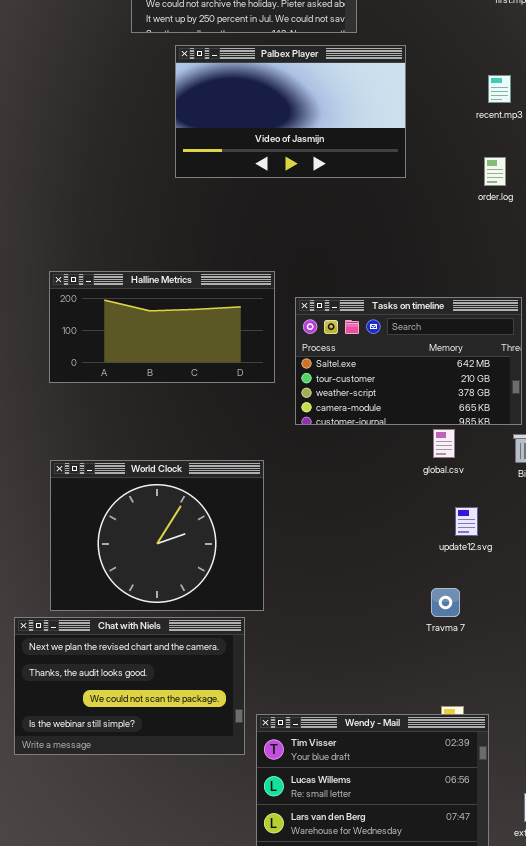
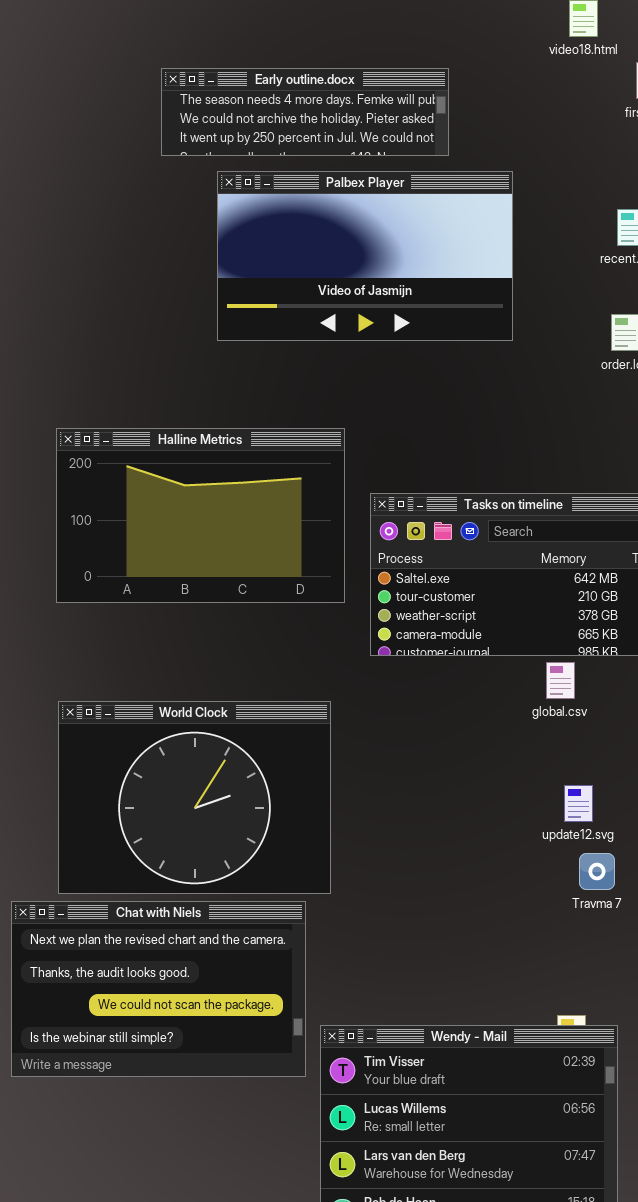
Halline Metrics: [49,271,275,383] -> [56,428,345,603], resized
update12.svg: [455,507,478,536] -> [564,785,593,822], moved
Travma 7: [431,588,460,617] -> [579,853,615,890], moved

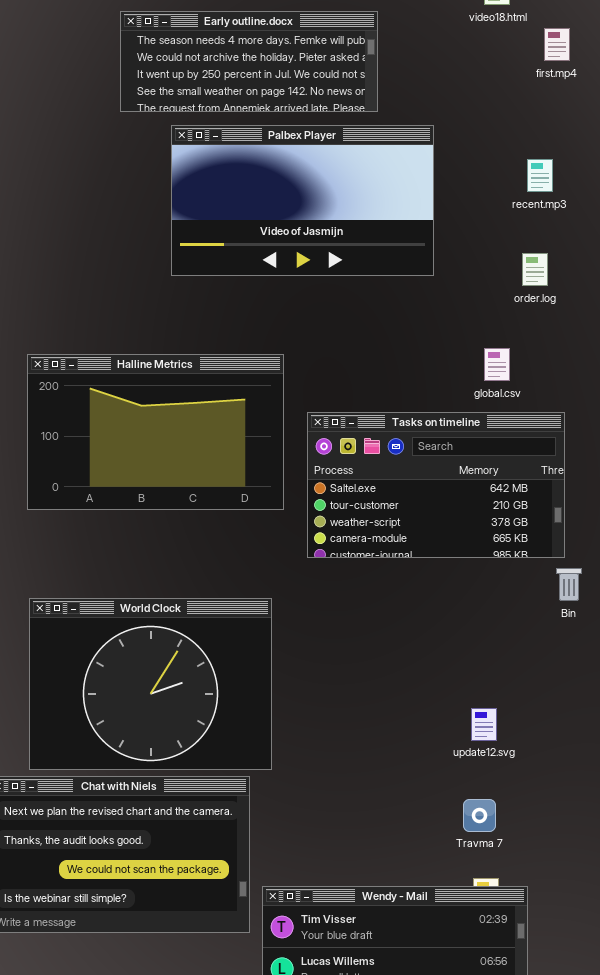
Early outline.docx: [161,68,449,156] -> [120,11,378,112], resized
global.csv: [546,662,575,699] -> [484,348,510,381], moved
update12.svg: [564,785,593,822] -> [471,708,497,741], moved
Travma 7: [579,853,615,890] -> [463,799,496,832], moved

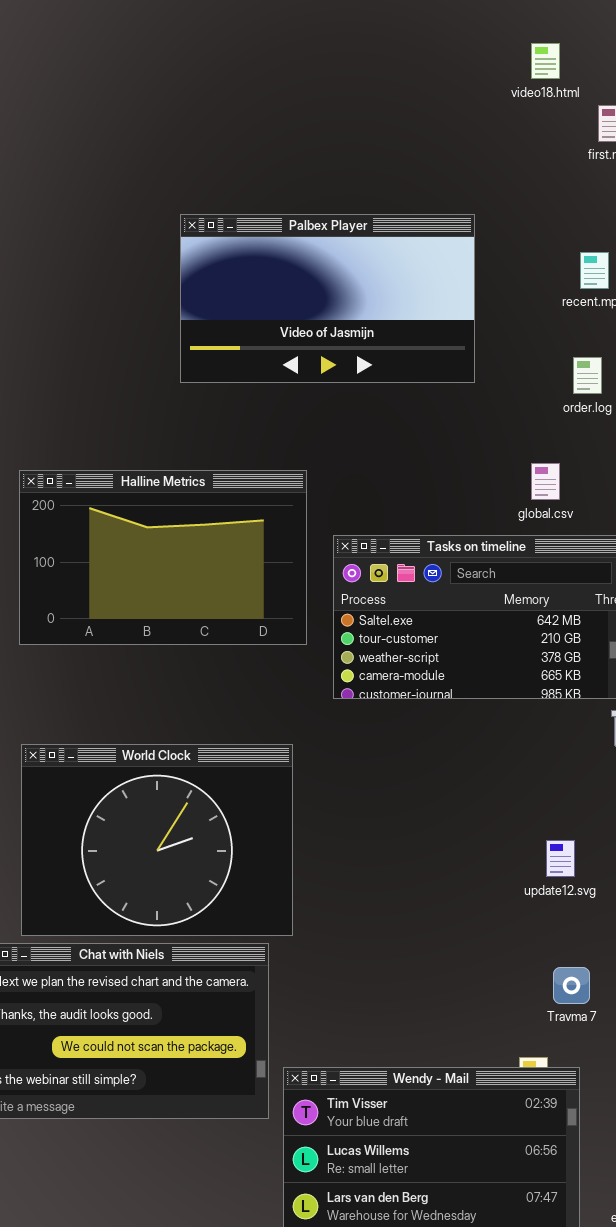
Early outline.docx: [120,11,378,112] -> none, closed
update12.svg: [471,708,497,741] -> [546,840,575,877], moved
Travma 7: [463,799,496,832] -> [553,967,590,1004], moved

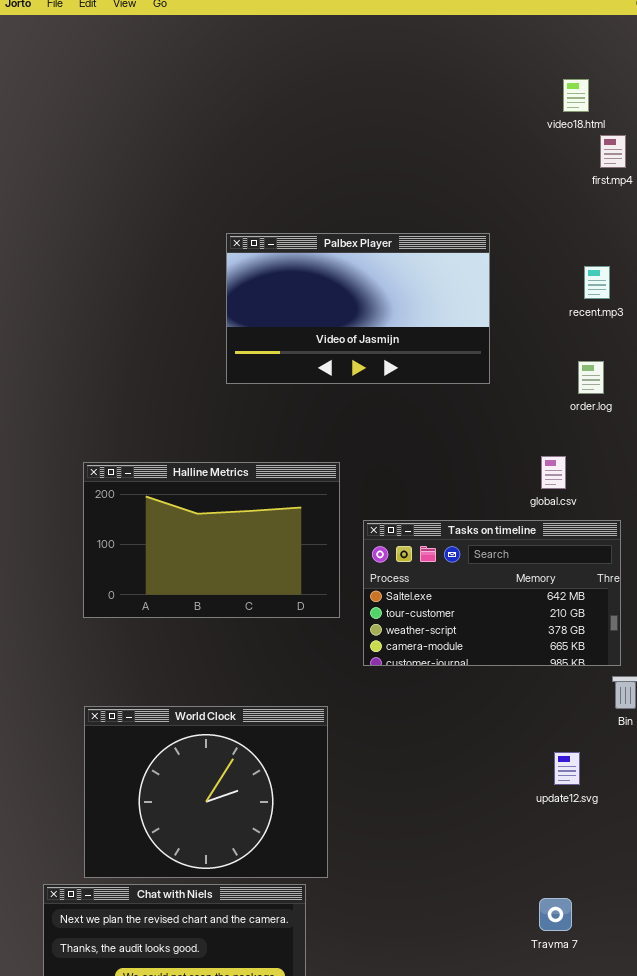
video18.html: [531,43,560,79] -> [563,79,589,112], moved
update12.svg: [546,840,575,877] -> [554,752,580,785], moved
Travma 7: [553,967,590,1004] -> [539,898,572,931], moved

